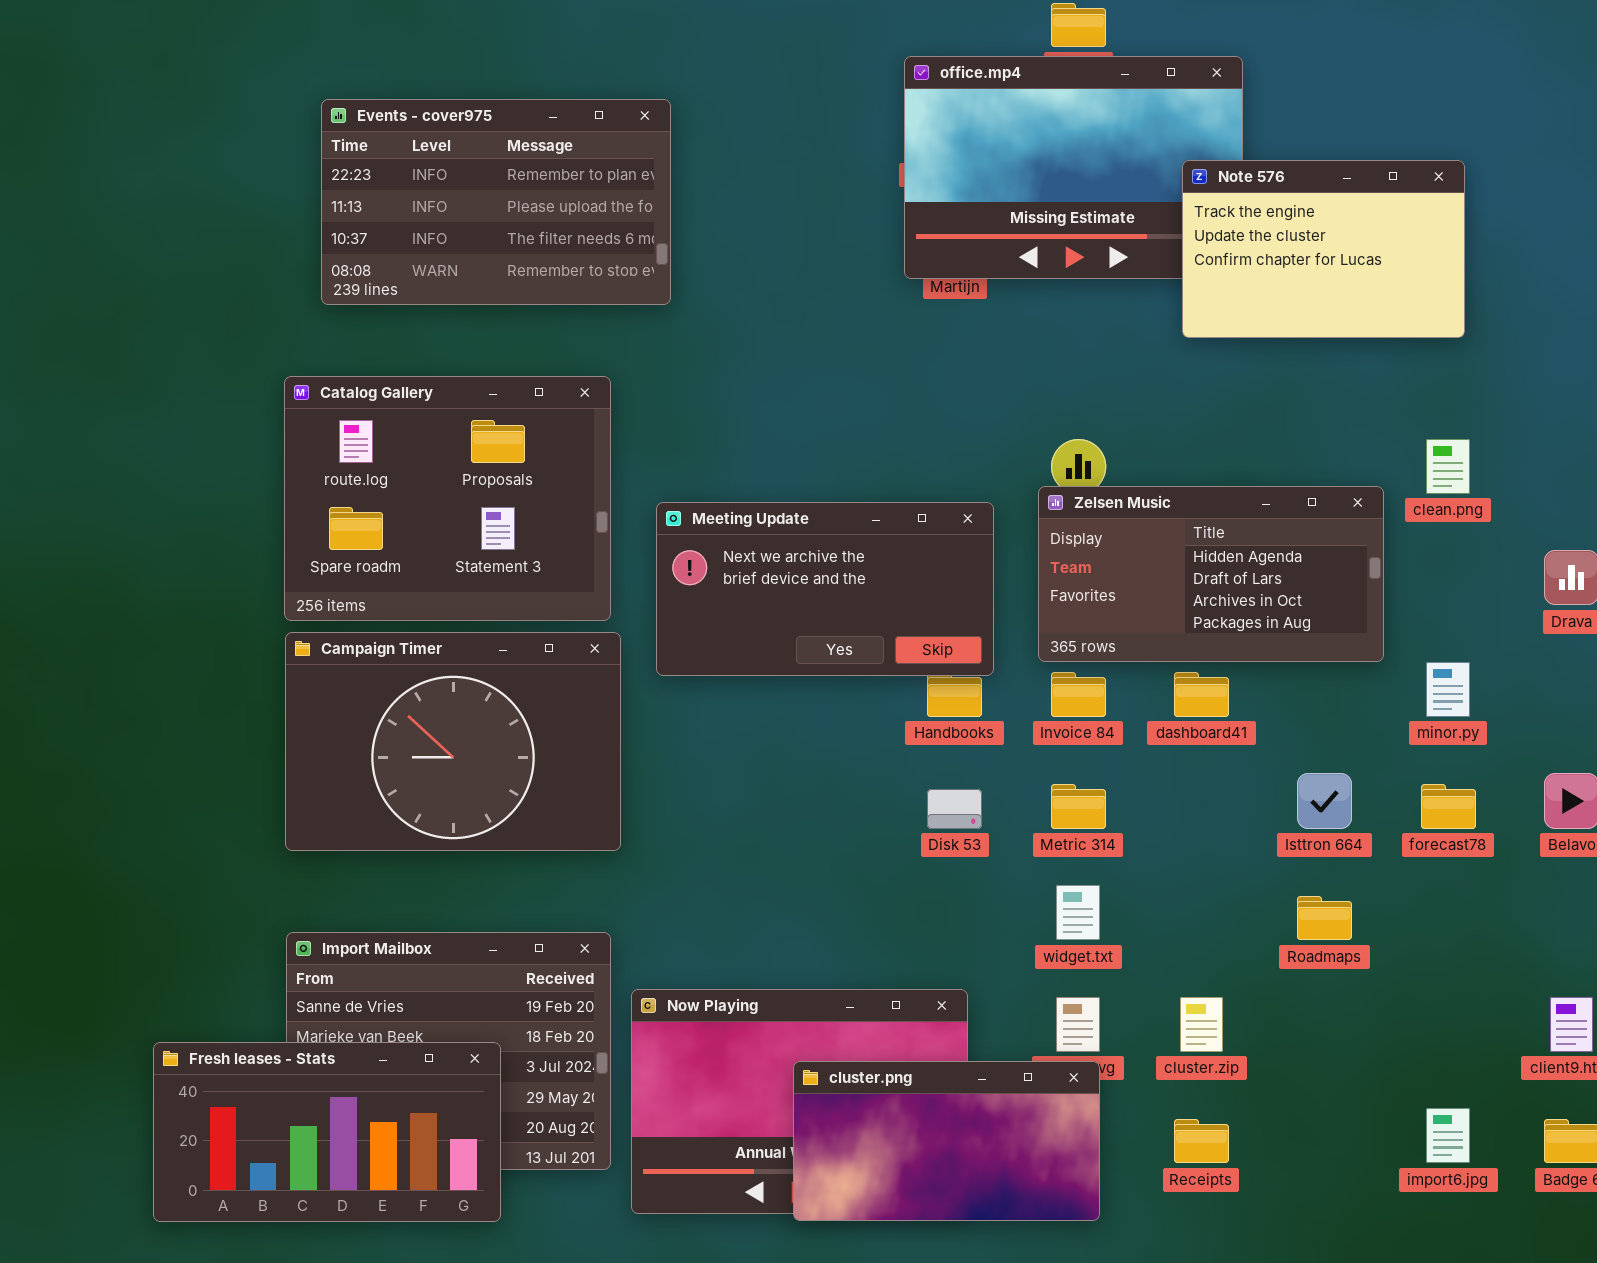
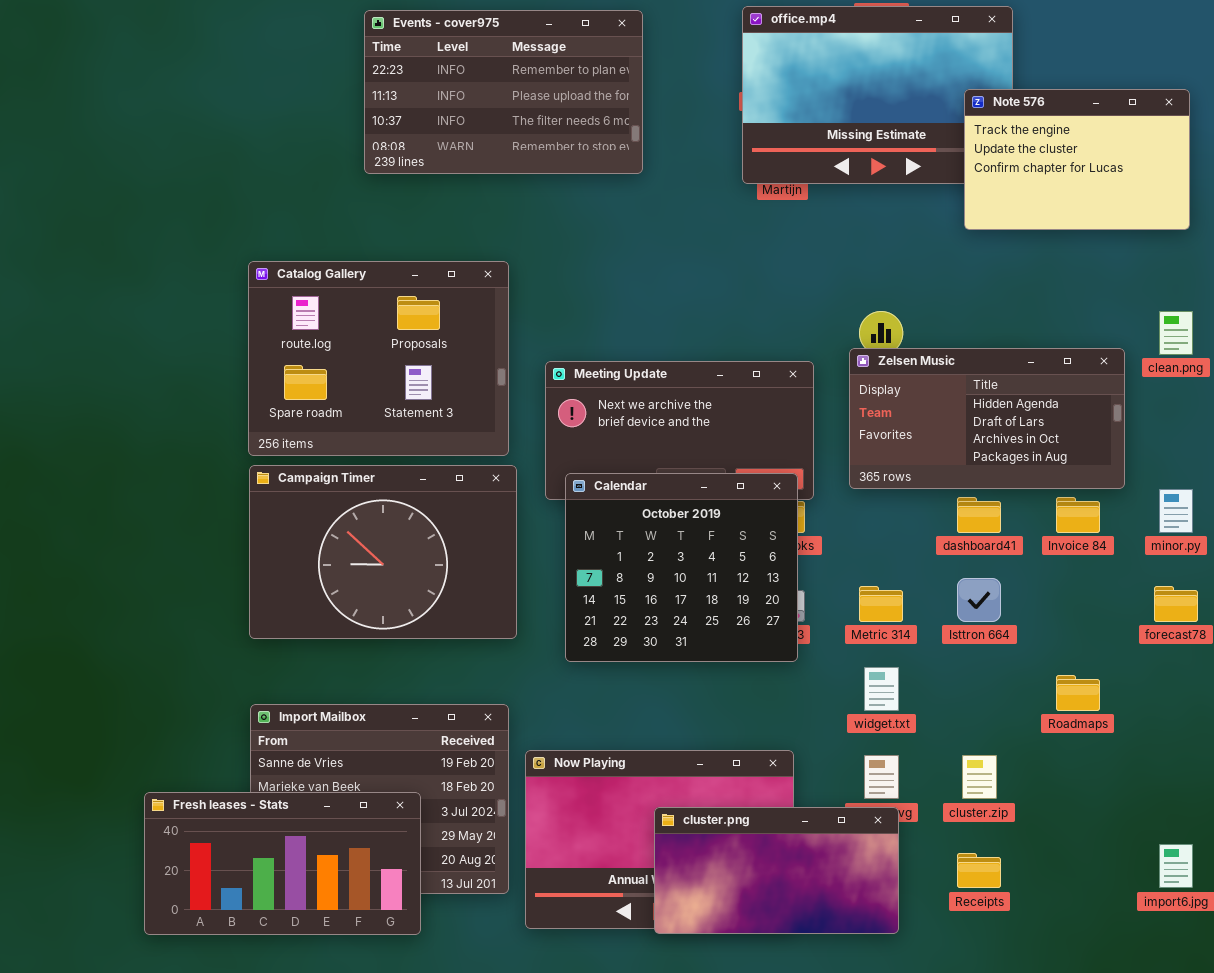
Events - cover975: [321,99,671,305] -> [364,10,643,174], moved
Calendar: none -> [565,473,798,662], opened
Invoice 84: [1051,672,1106,717] -> [1056,497,1100,533], moved
Isttron 664: [1297,773,1352,829] -> [957,578,1001,622], moved

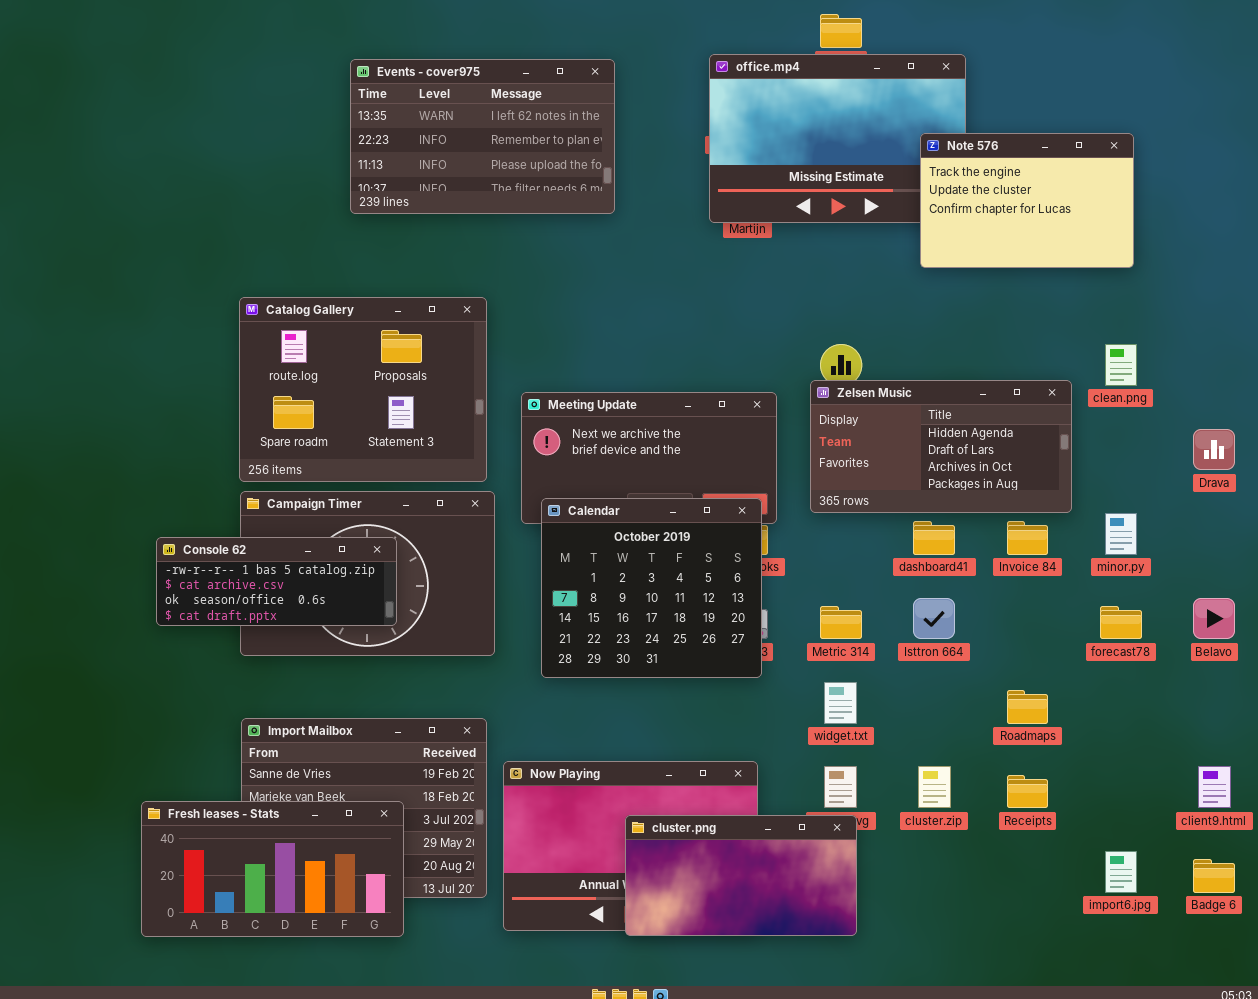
Events - cover975: [364,10,643,174] -> [350,59,615,214], scrolled up 1 row
Console 62: none -> [156,537,397,626], opened
Receipts: [957,853,1001,888] -> [1007,775,1048,808], moved

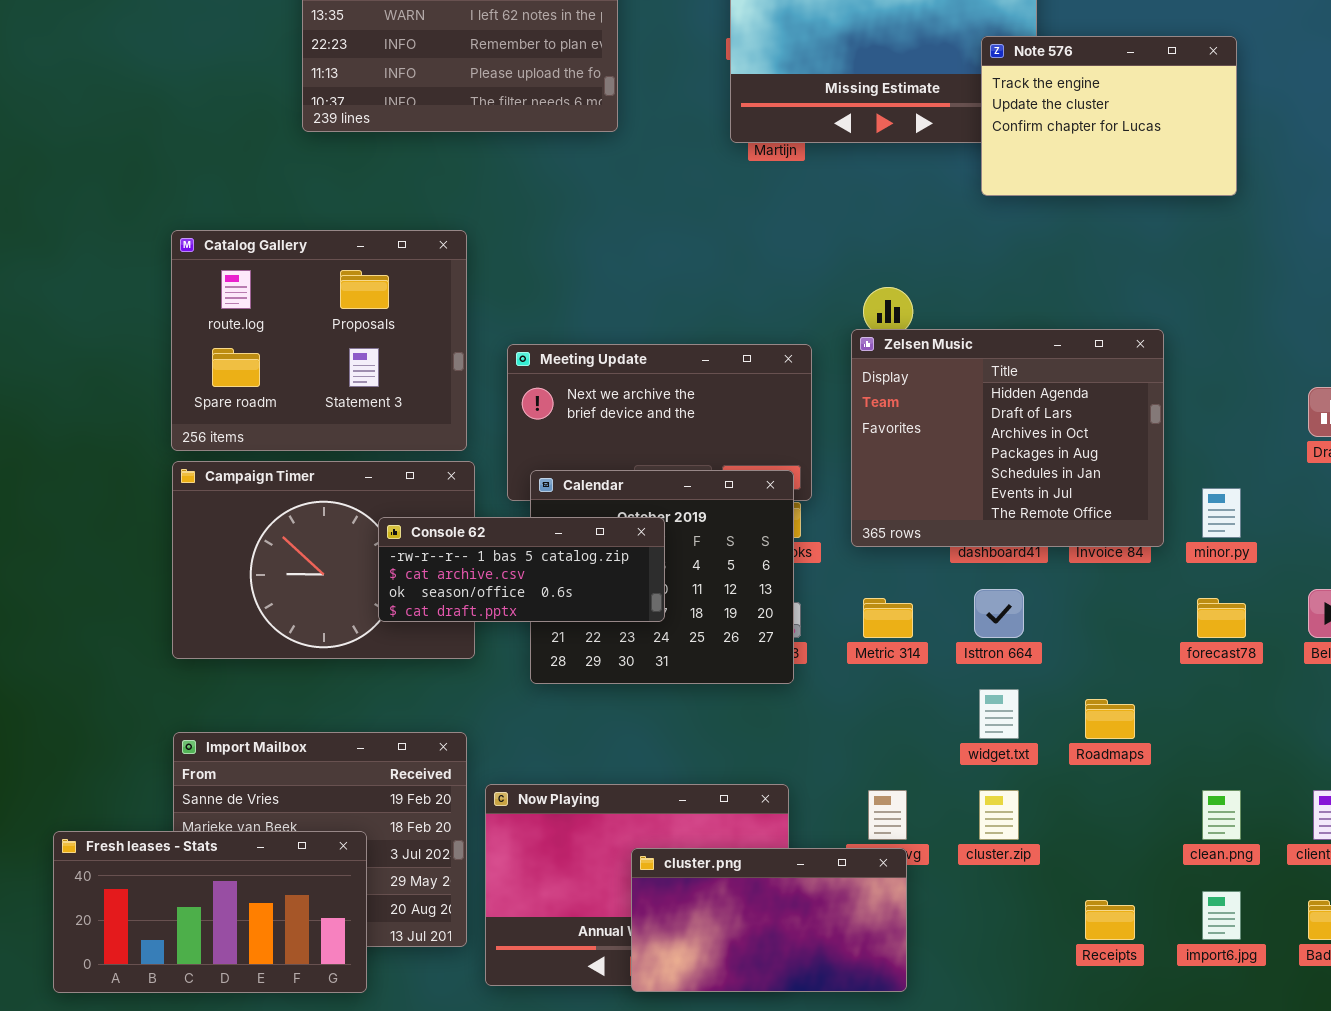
clean.png: [1105,344,1137,386] -> [1202,790,1241,840], moved
Zelsen Music: [810,380,1072,513] -> [851,329,1164,547], resized
Console 62: [156,537,397,626] -> [378,517,665,622], moved
widget.txt: [824,682,857,724] -> [979,689,1019,739], moved
Receipts: [1007,775,1048,808] -> [1085,900,1135,940], moved

